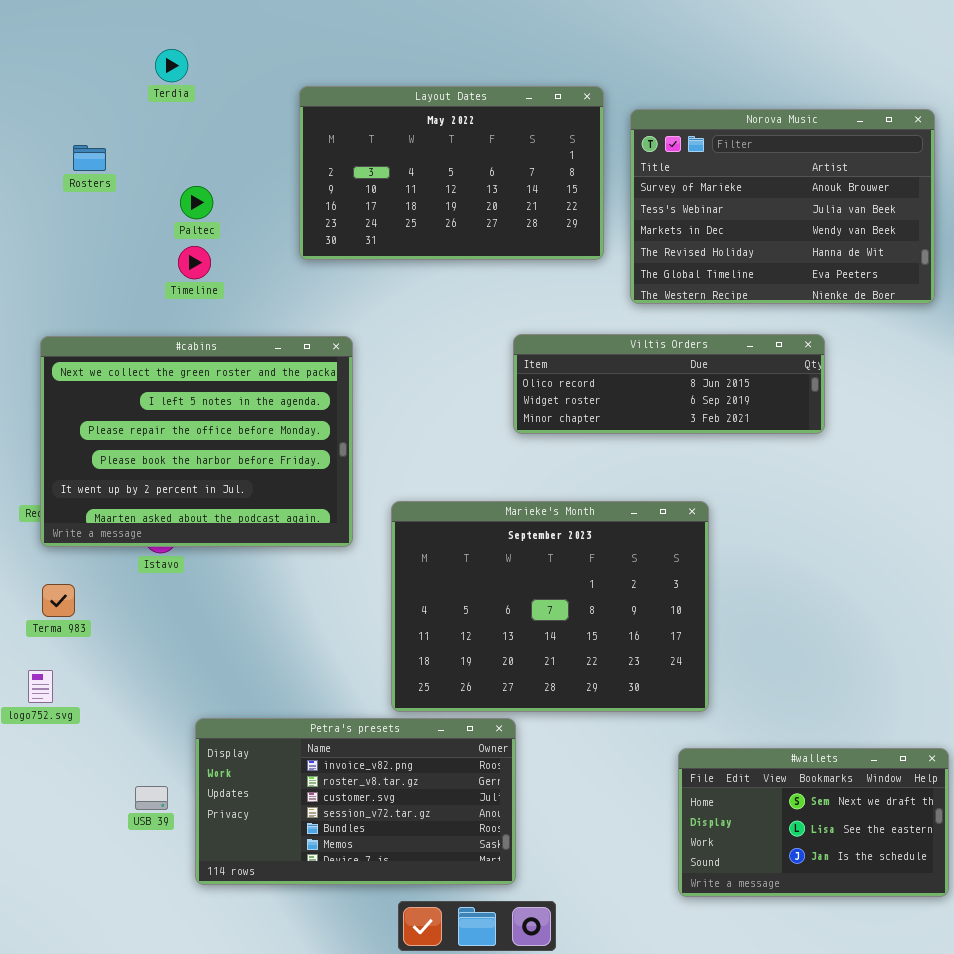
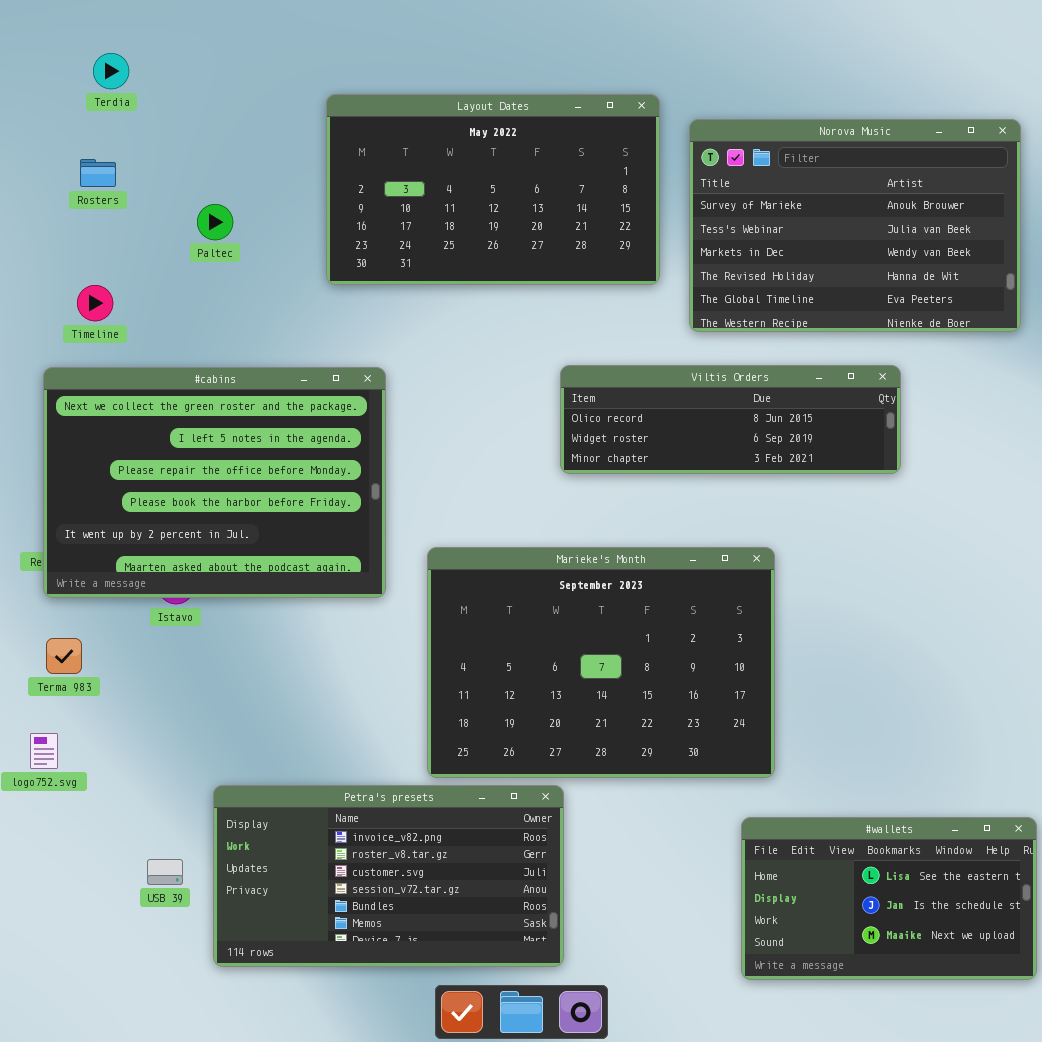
Terdia: [155,49,188,82] -> [93,53,129,89], moved
Timeline: [178,246,211,279] -> [77,285,113,321], moved
#wallets: [678,748,949,897] -> [741,817,1037,980], scrolled down 1 row

